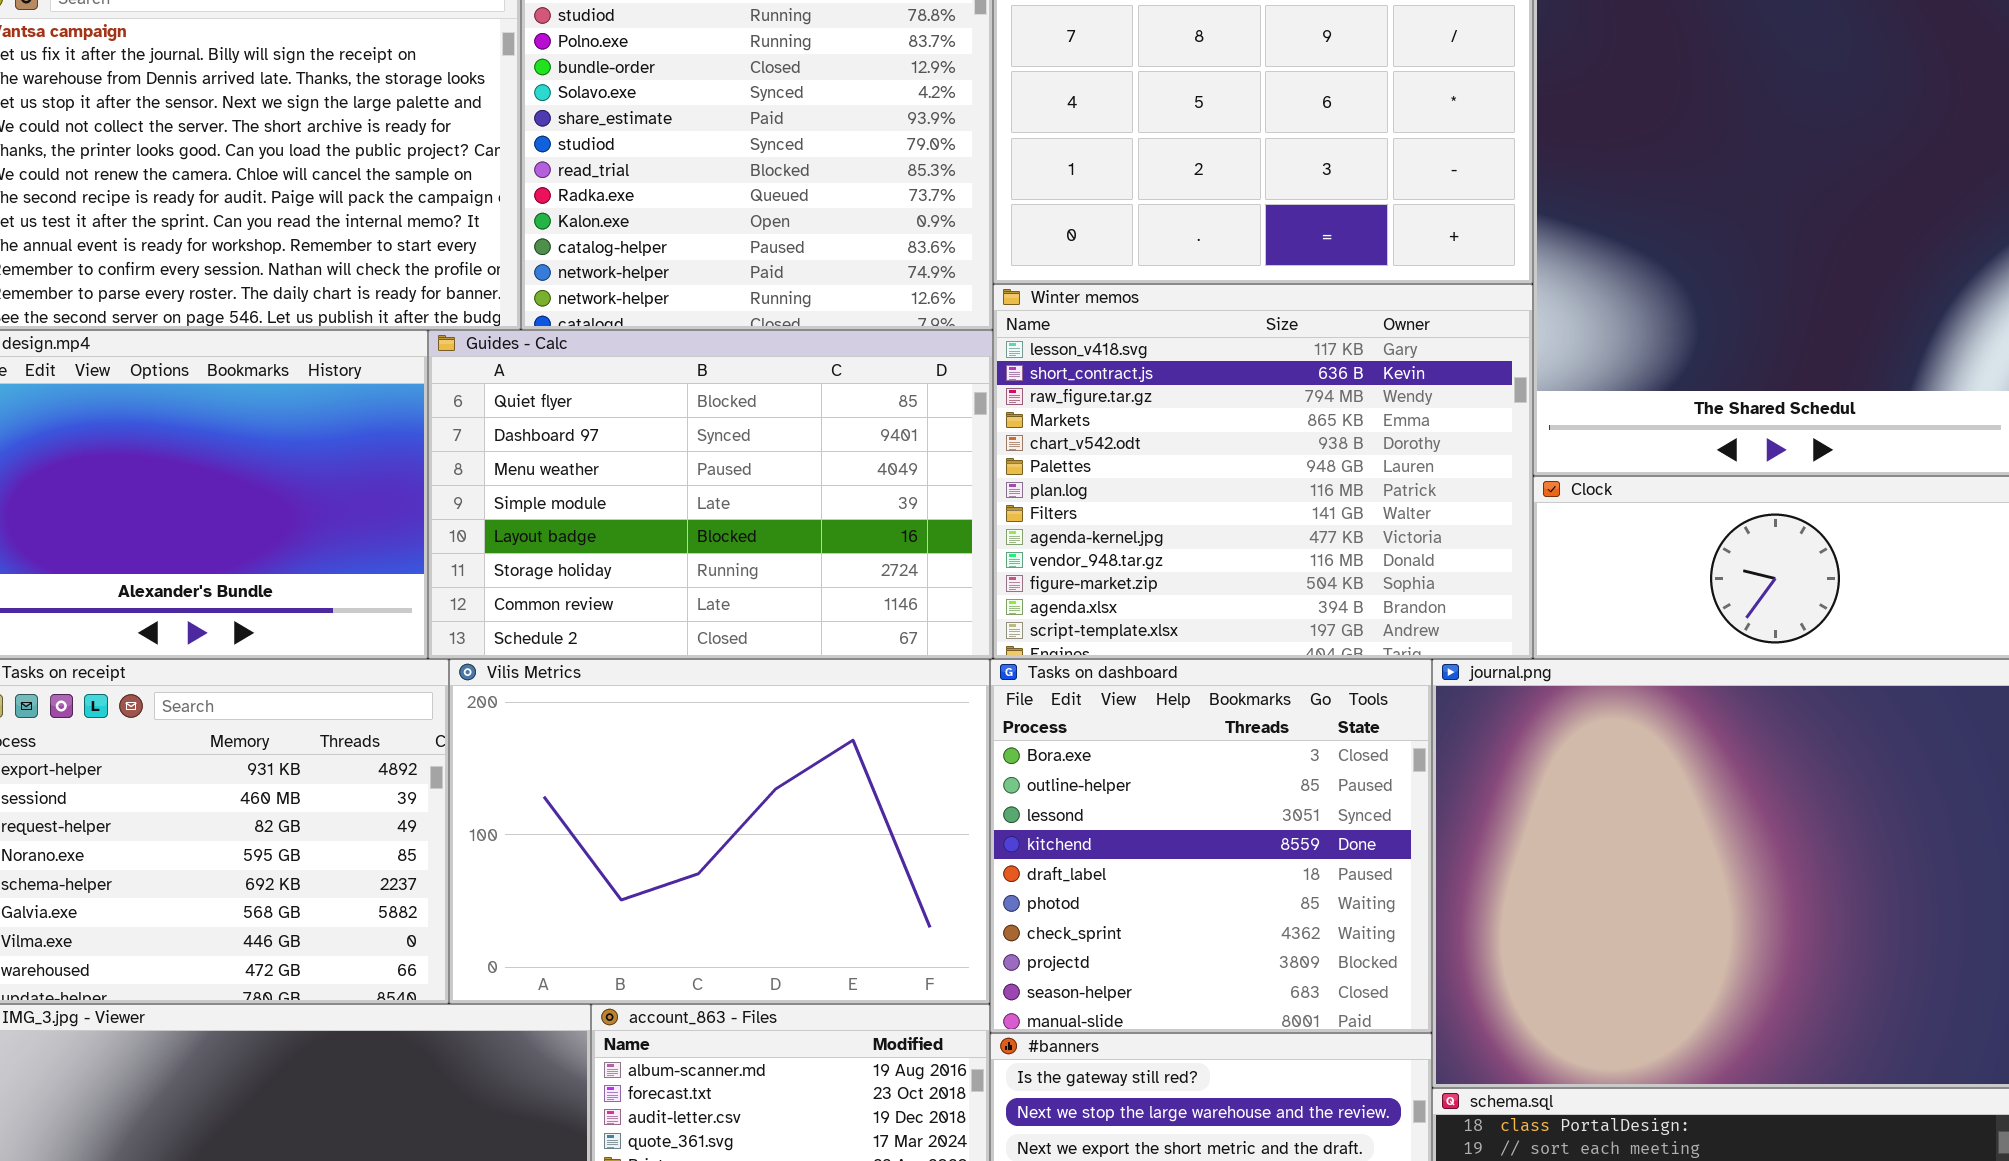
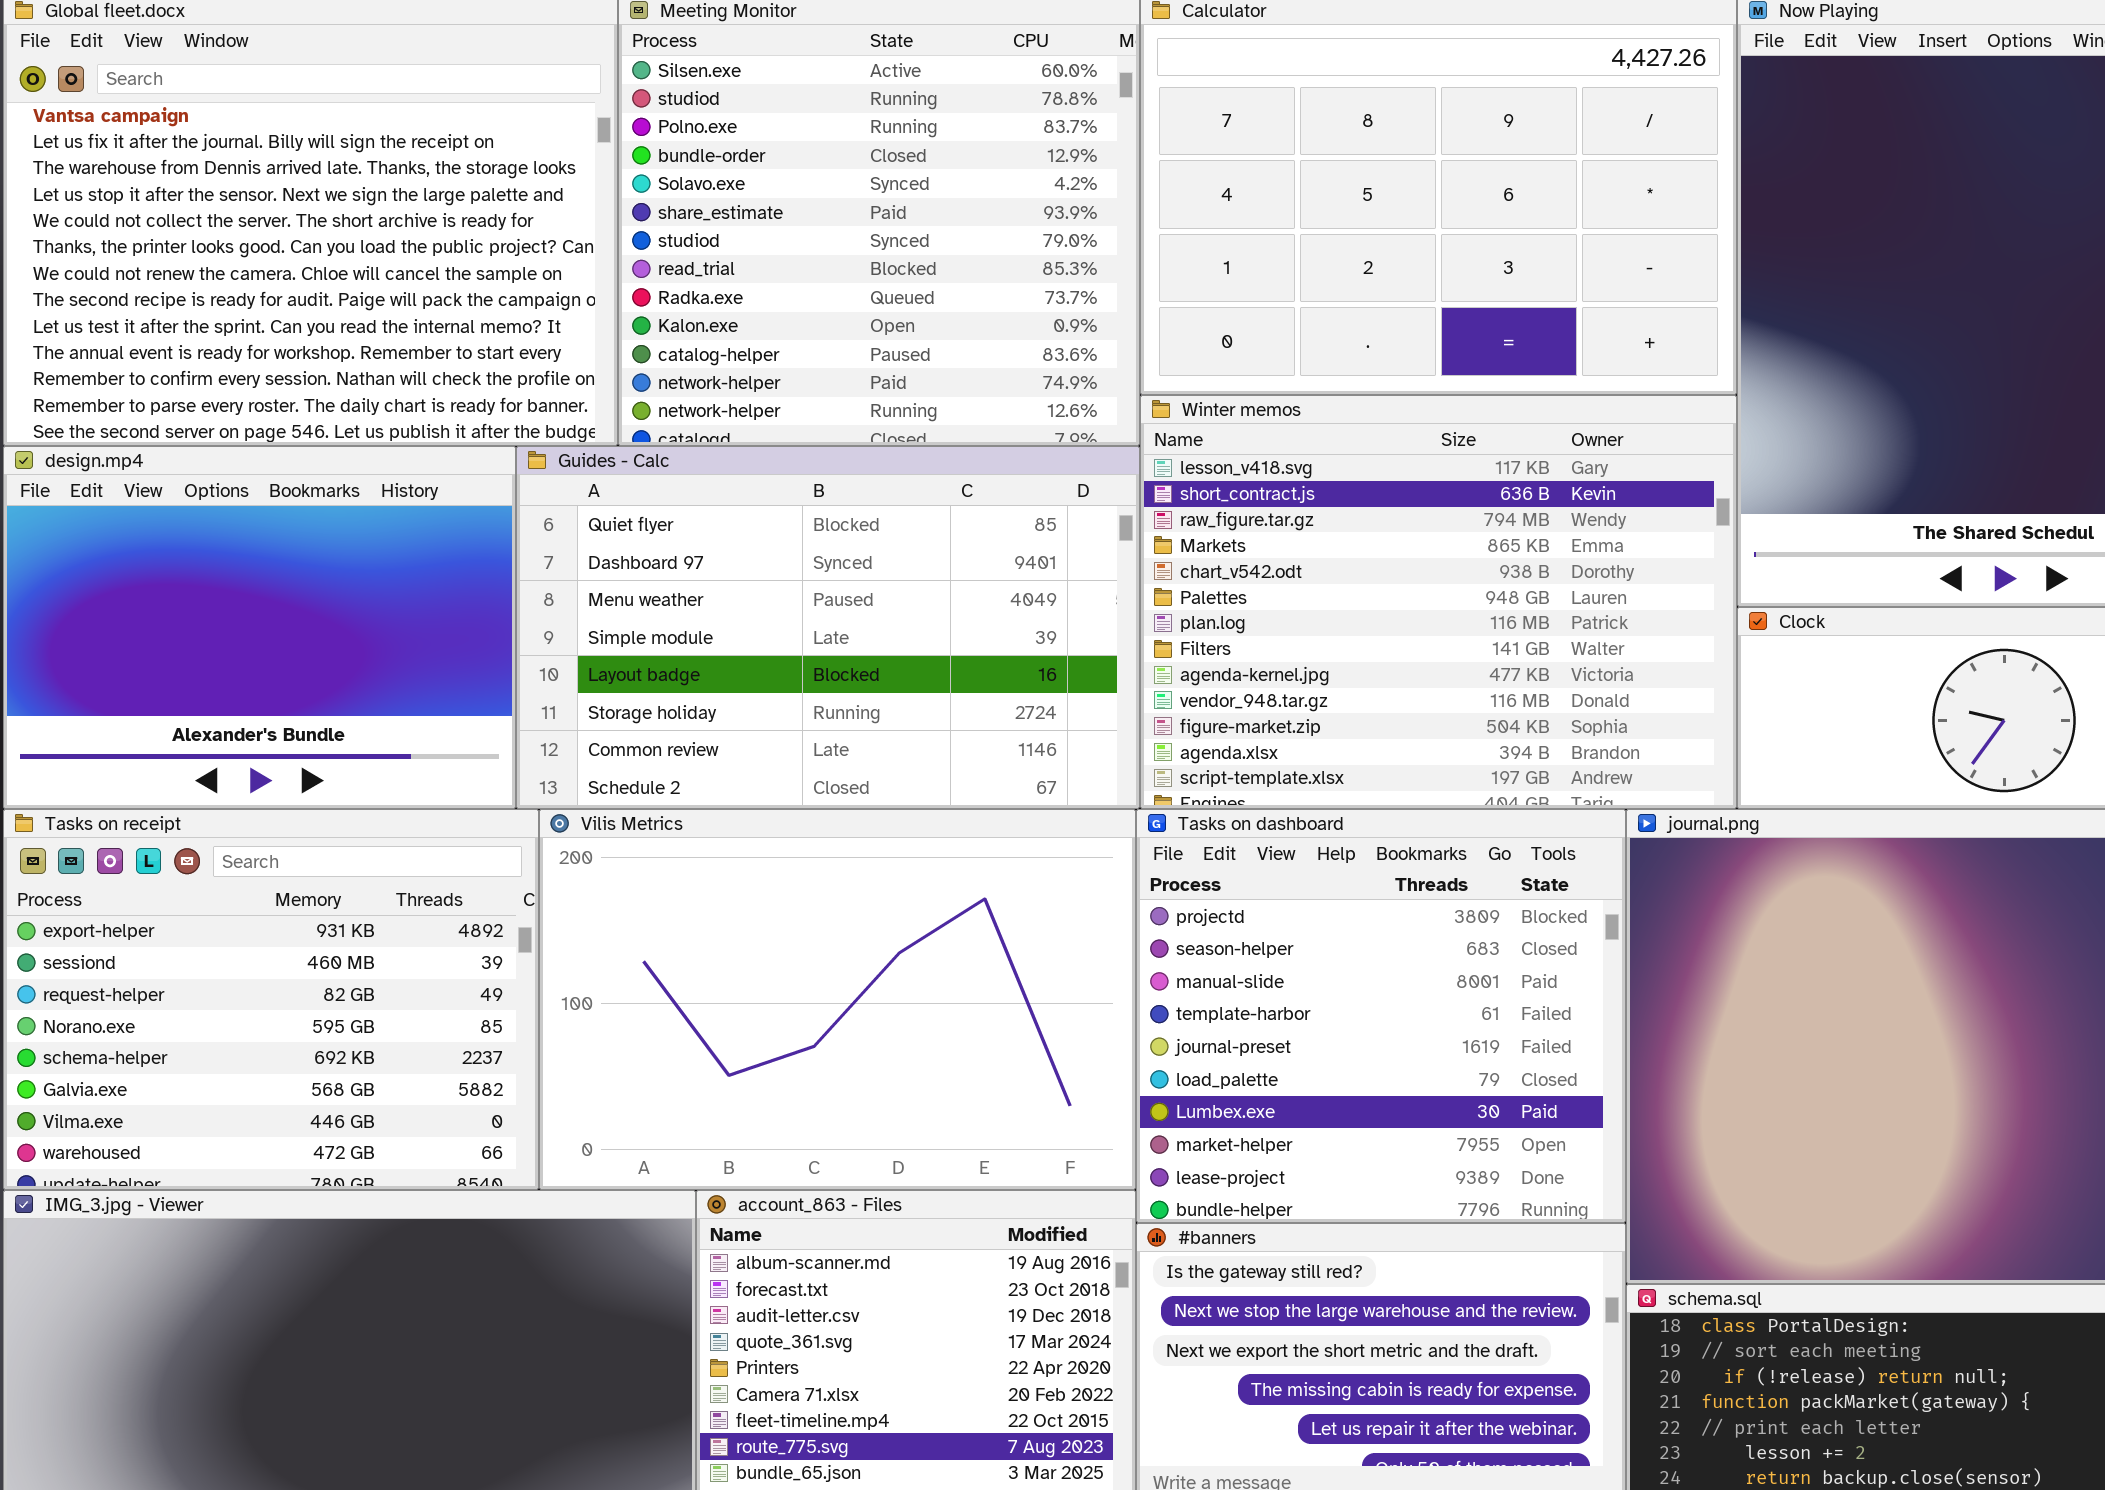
Tasks on dashboard: [990,659,1432,1033] -> [1136,809,1626,1223], scrolled down 7 rows

